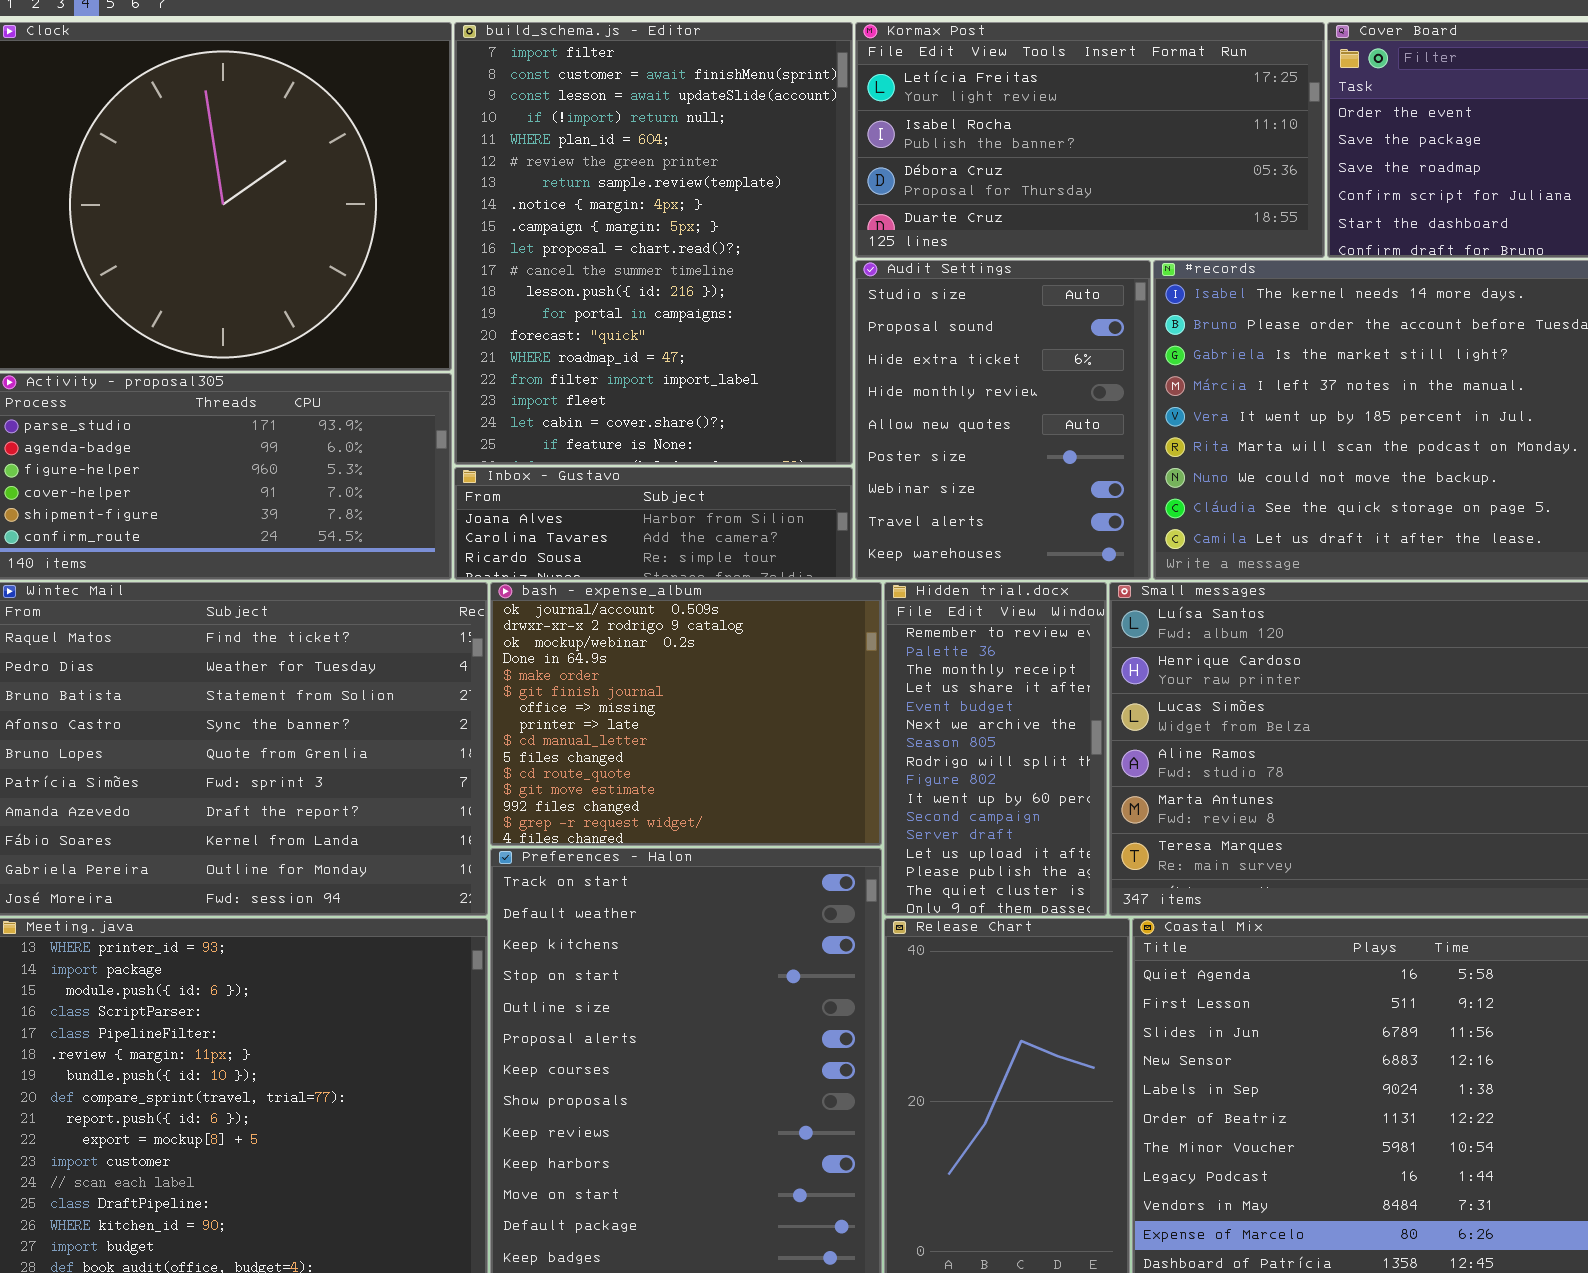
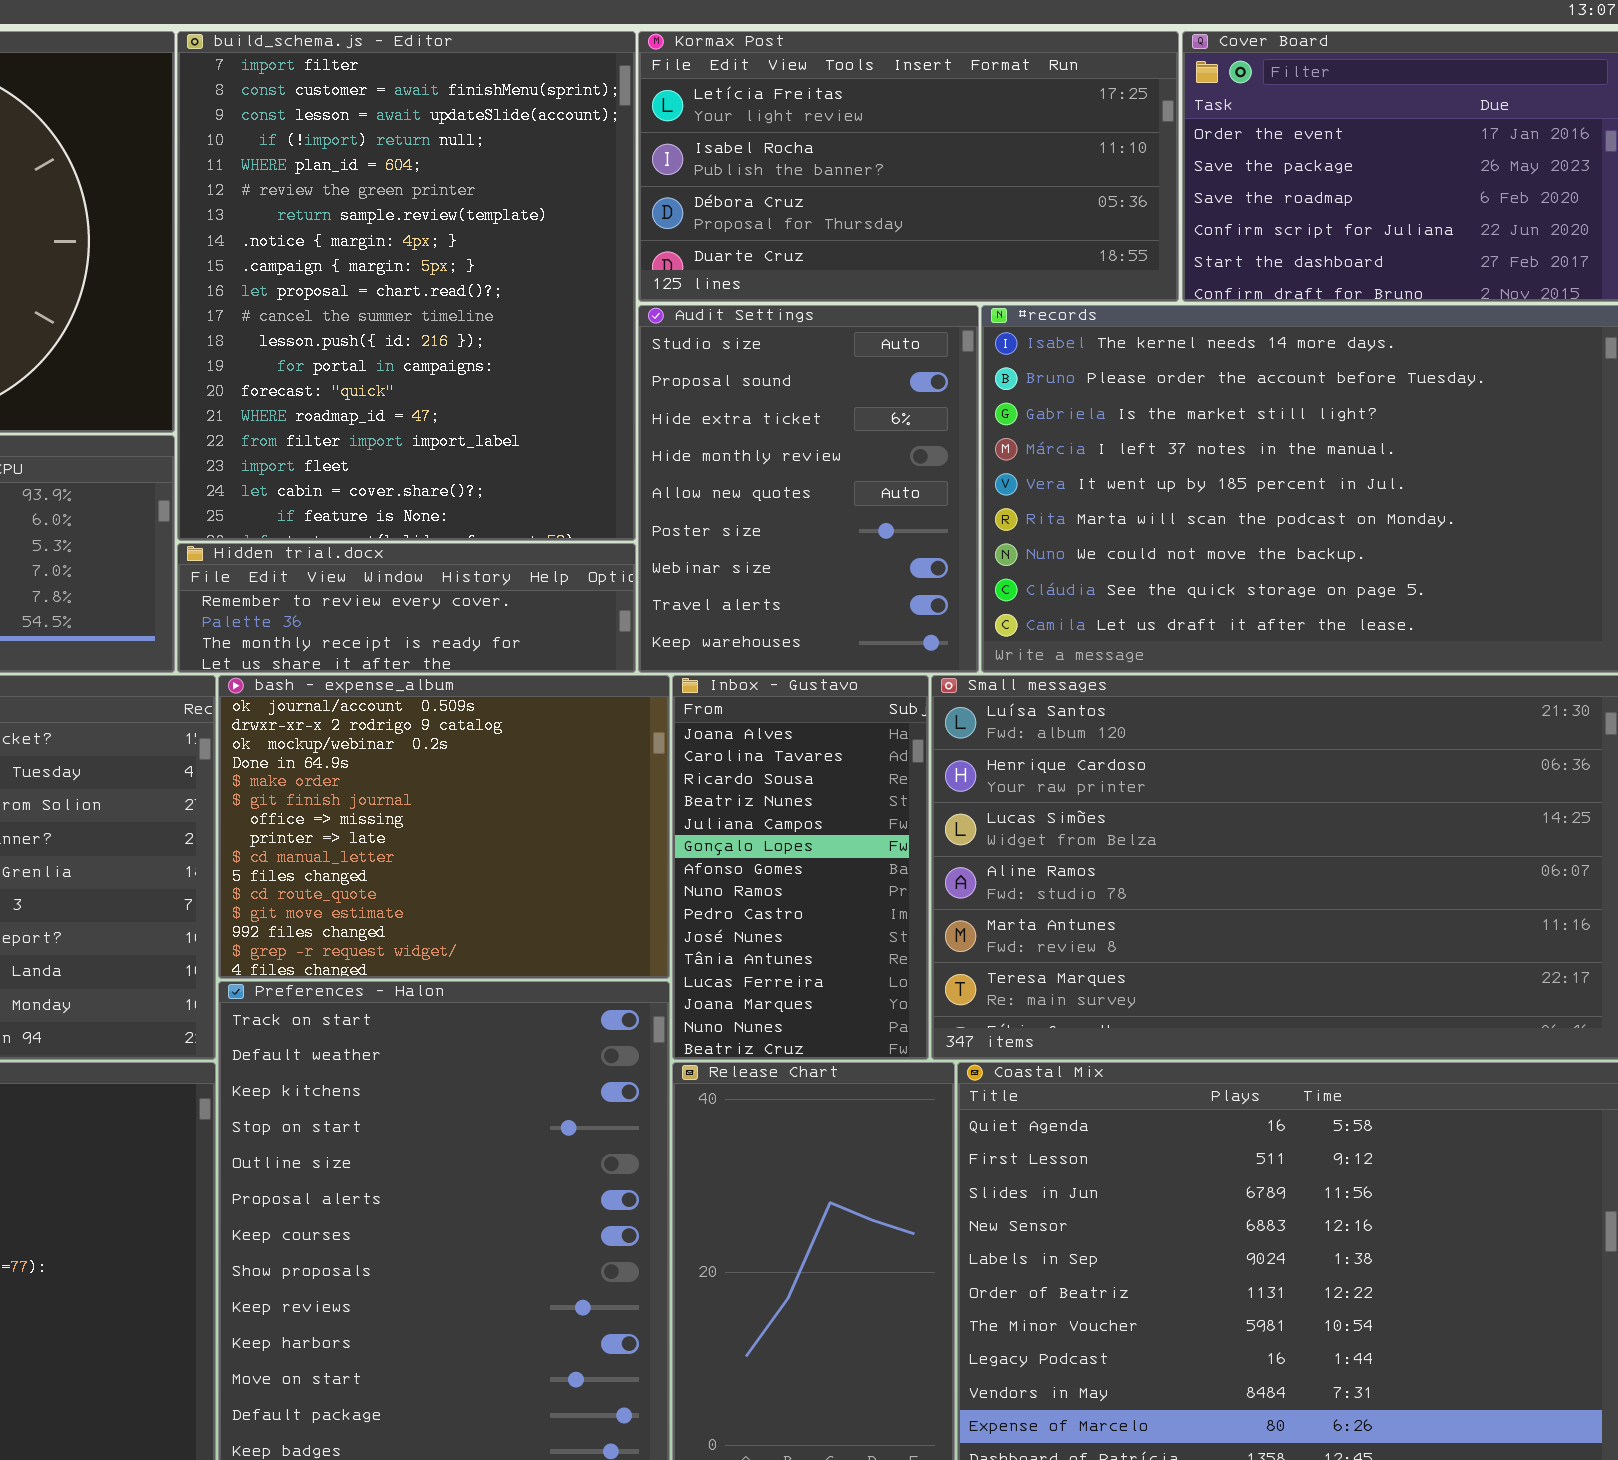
Inbox - Gustavo: [454,467,853,580] -> [672,675,929,1060], moved, resized
Hidden trial.docx: [884,582,1107,916] -> [177,543,636,673], moved, resized

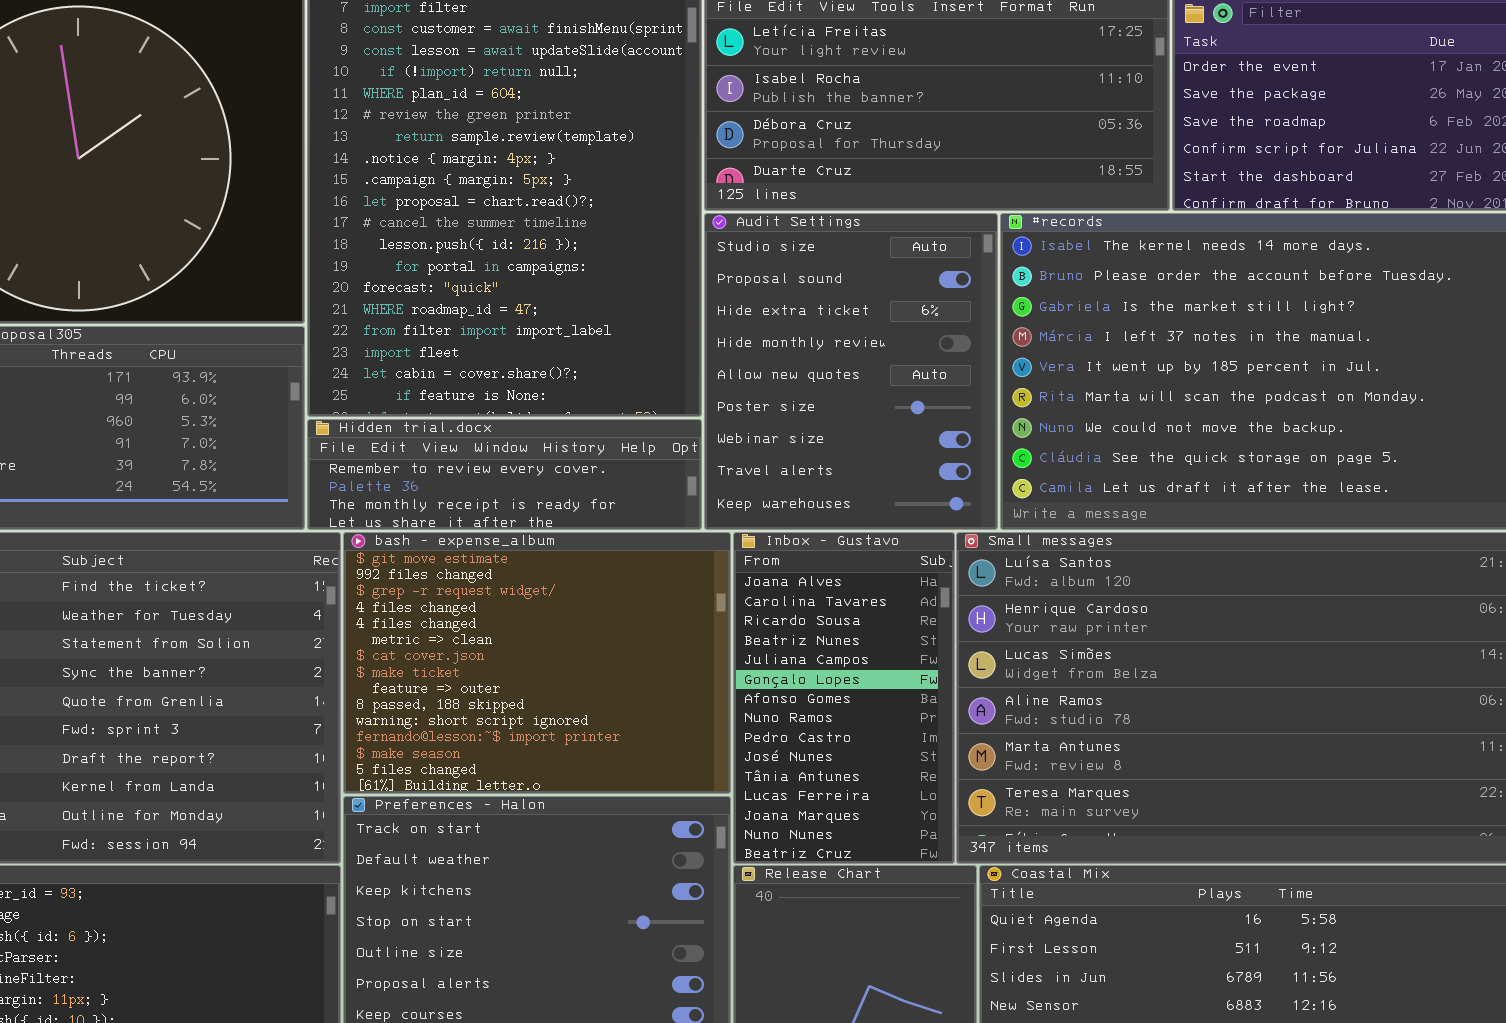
bash - expense_album: [218,675,670,979] -> [343,532,731,794], scrolled down 11 rows

